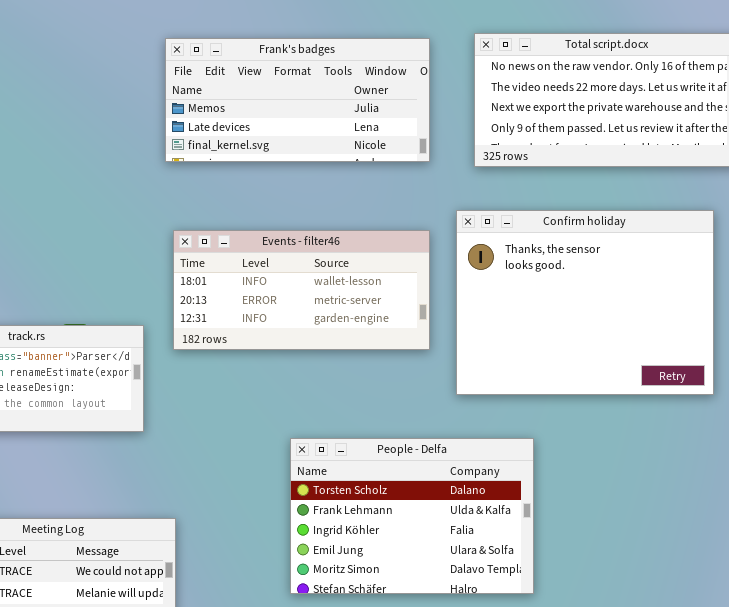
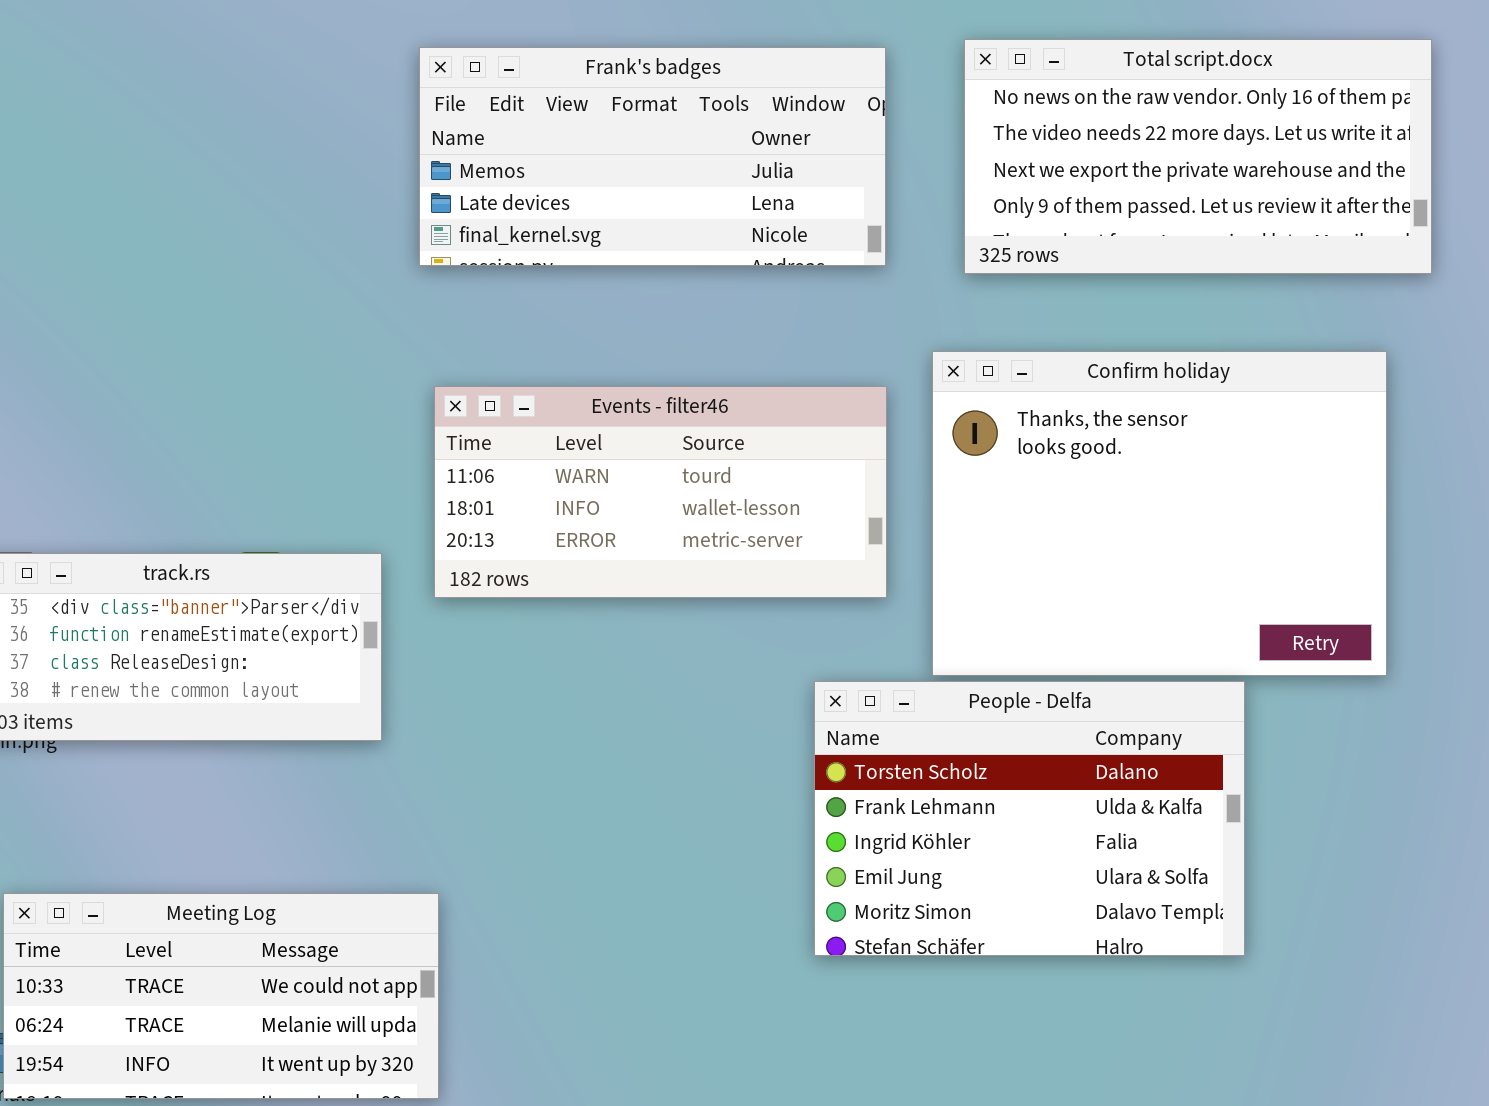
Events - filter46: [173,230,430,350] -> [434,386,887,598], scrolled up 1 row
People - Delfa: [290,438,534,594] -> [814,681,1245,956], moved

